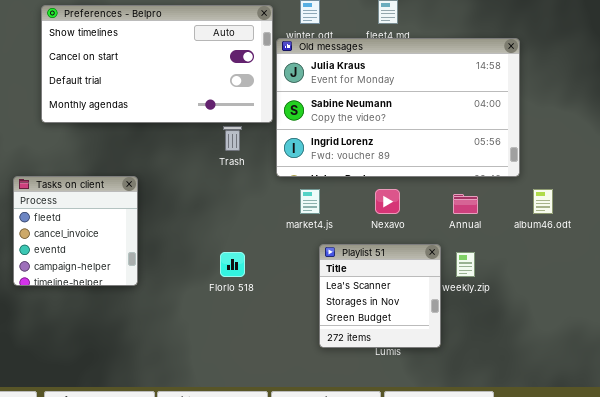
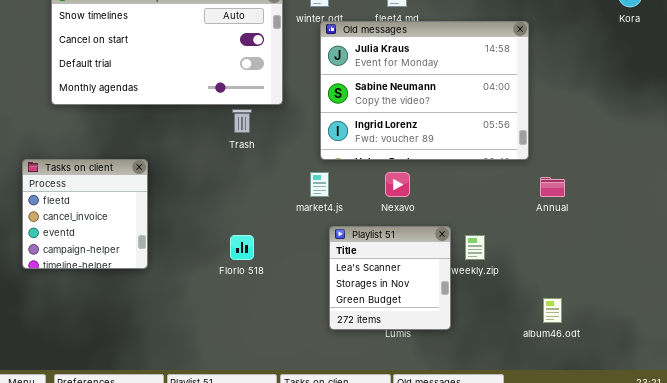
Old messages: [276,38,520,177] -> [320,21,529,160], resized
album46.odt: [533,189,553,214] -> [543,298,562,323], moved
Annual: [453,194,478,214] -> [540,177,565,197], moved

